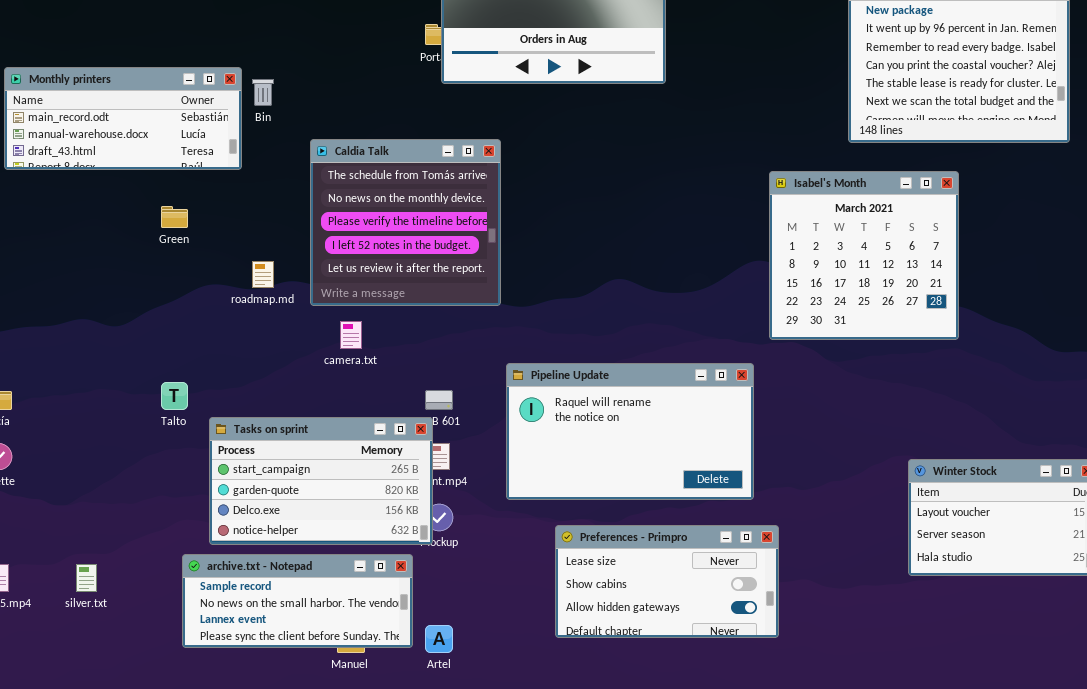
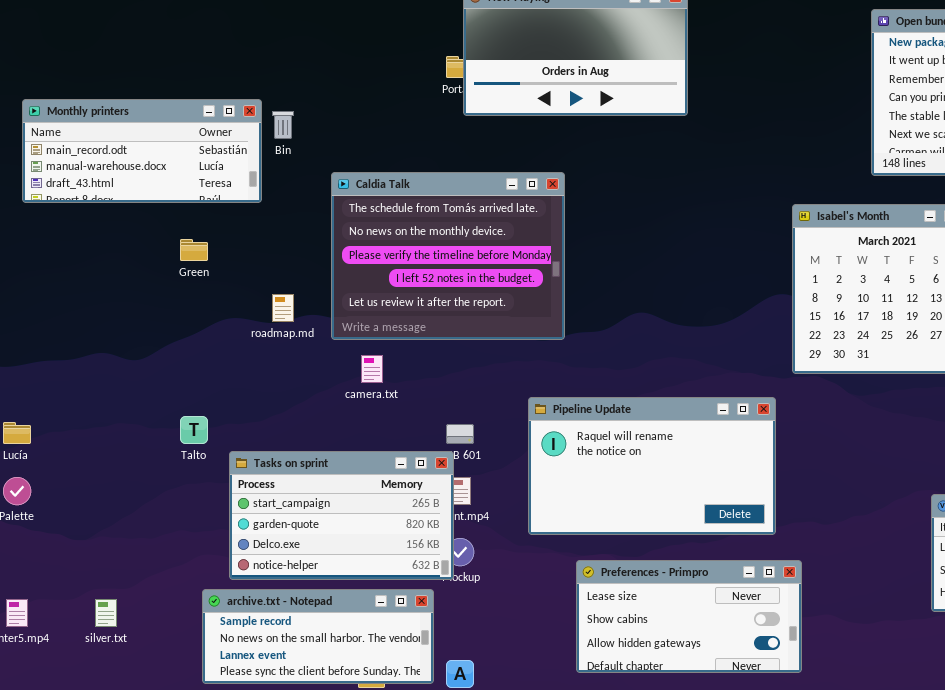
Caldia Talk: [310,139,501,306] -> [331,172,565,340], resized

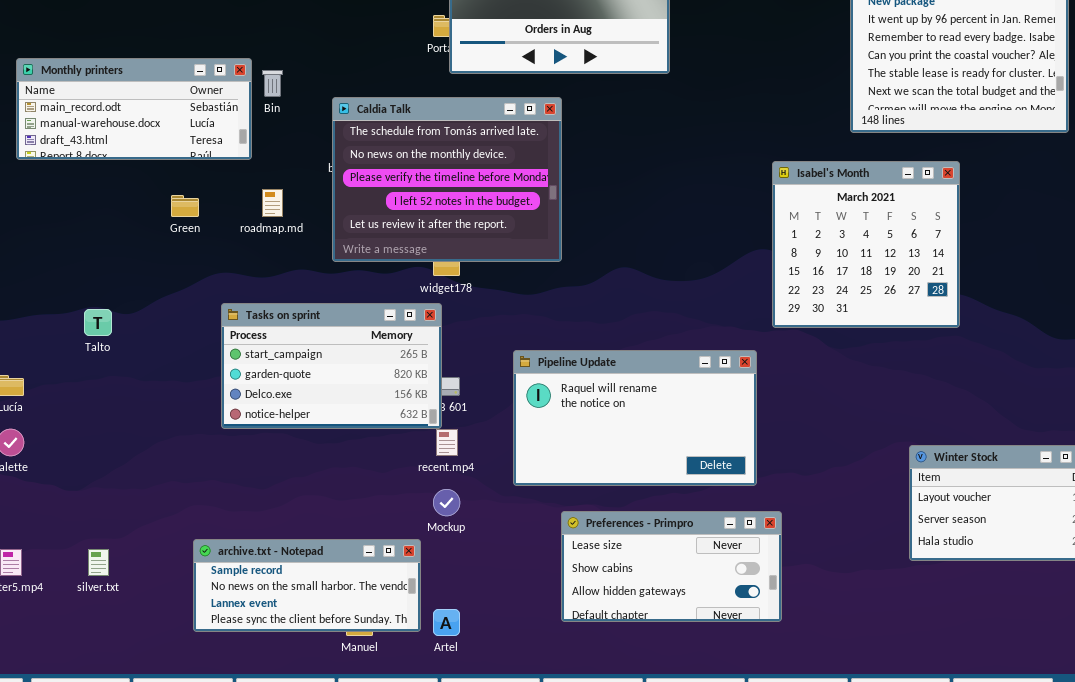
Caldia Talk: [331,172,565,340] -> [332,97,562,262], moved
roadmap.md: [272,294,294,322] -> [262,189,283,217], moved
Talto: [180,416,208,444] -> [84,309,112,336], moved
Tasks on sprint: [229,451,454,580] -> [221,303,442,429], moved

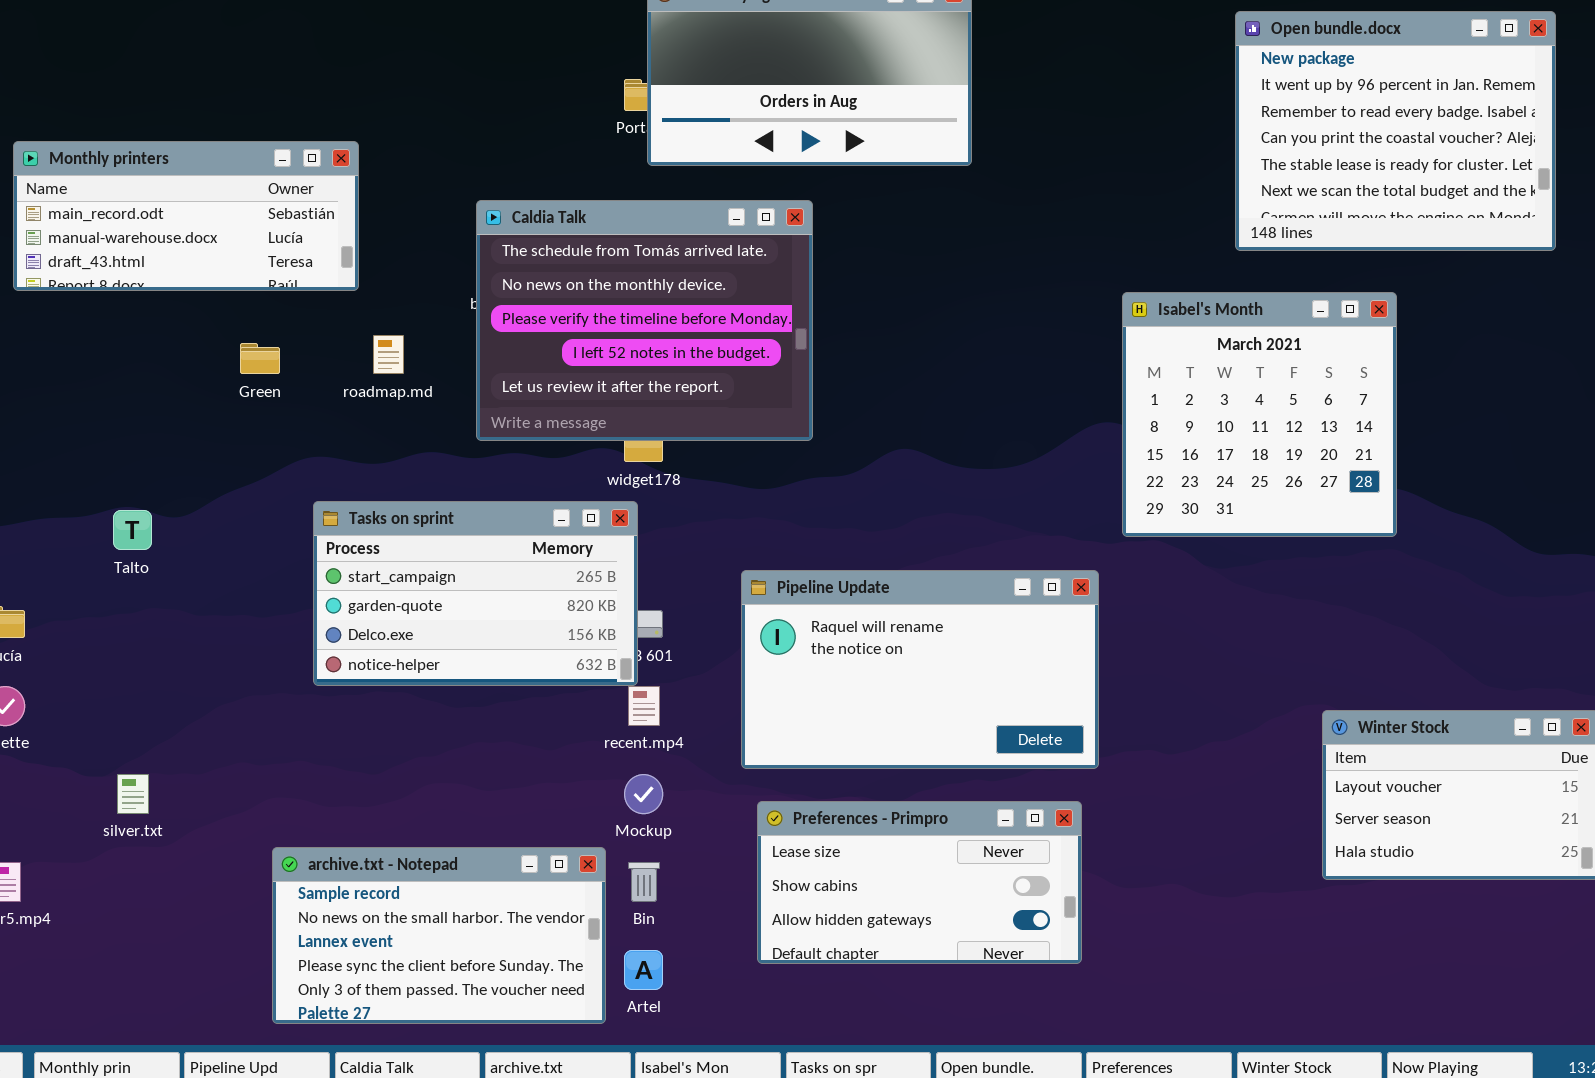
Bin: [262,70,283,97] -> [628,862,660,902], moved
Preferences - Primpro: [561,511,782,622] -> [757,801,1082,964], moved
archive.txt - Notepad: [193,539,421,632] -> [272,847,606,1024], resized
silver.txt: [88,549,109,576] -> [117,774,149,814], moved

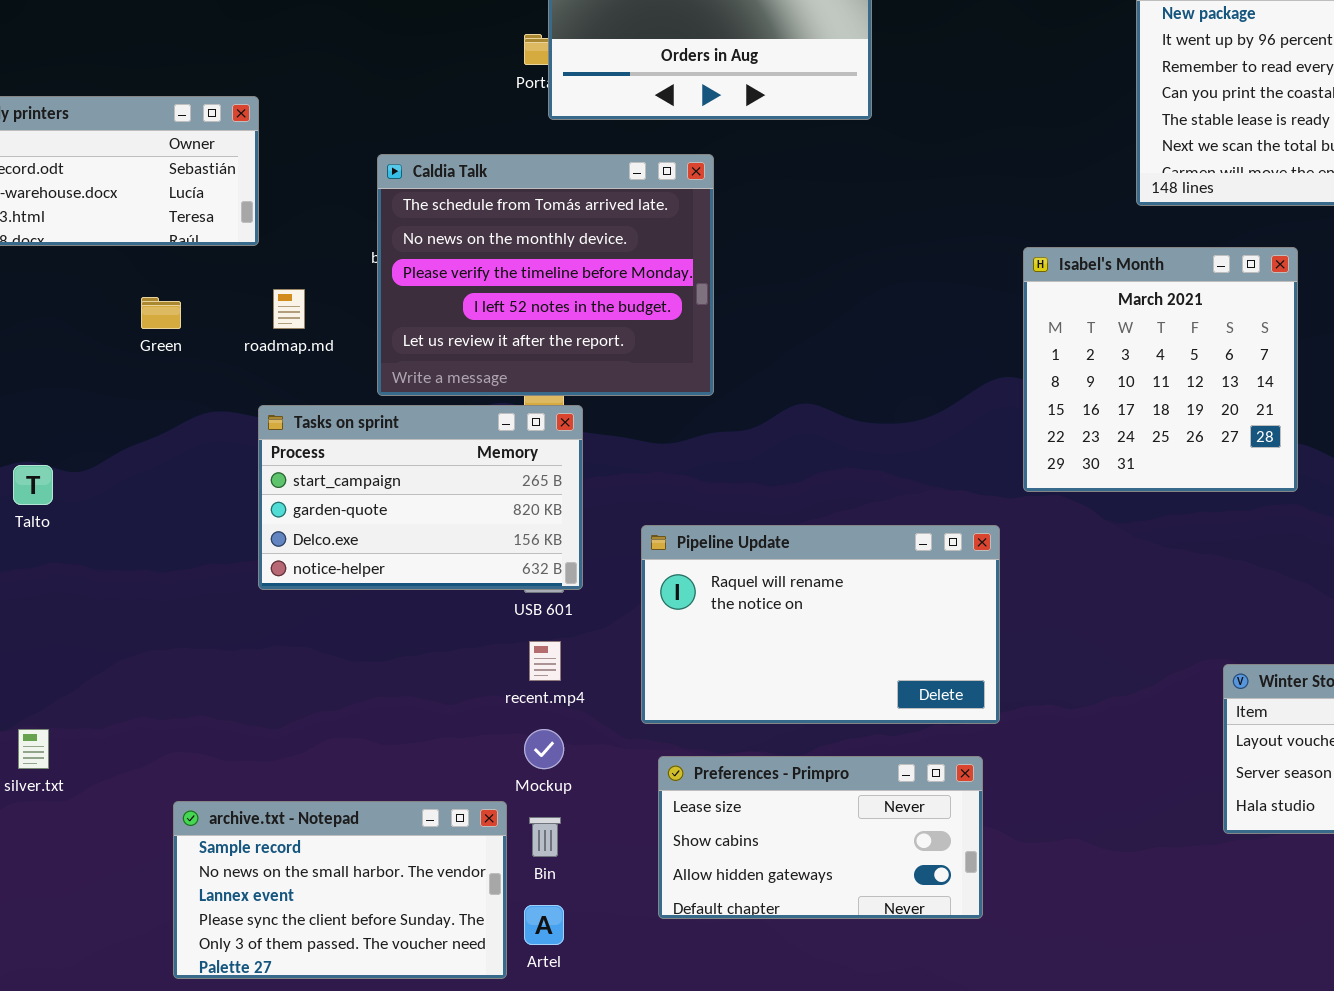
Tasks on sprint: [313,501,638,686] -> [258,405,583,590], moved

